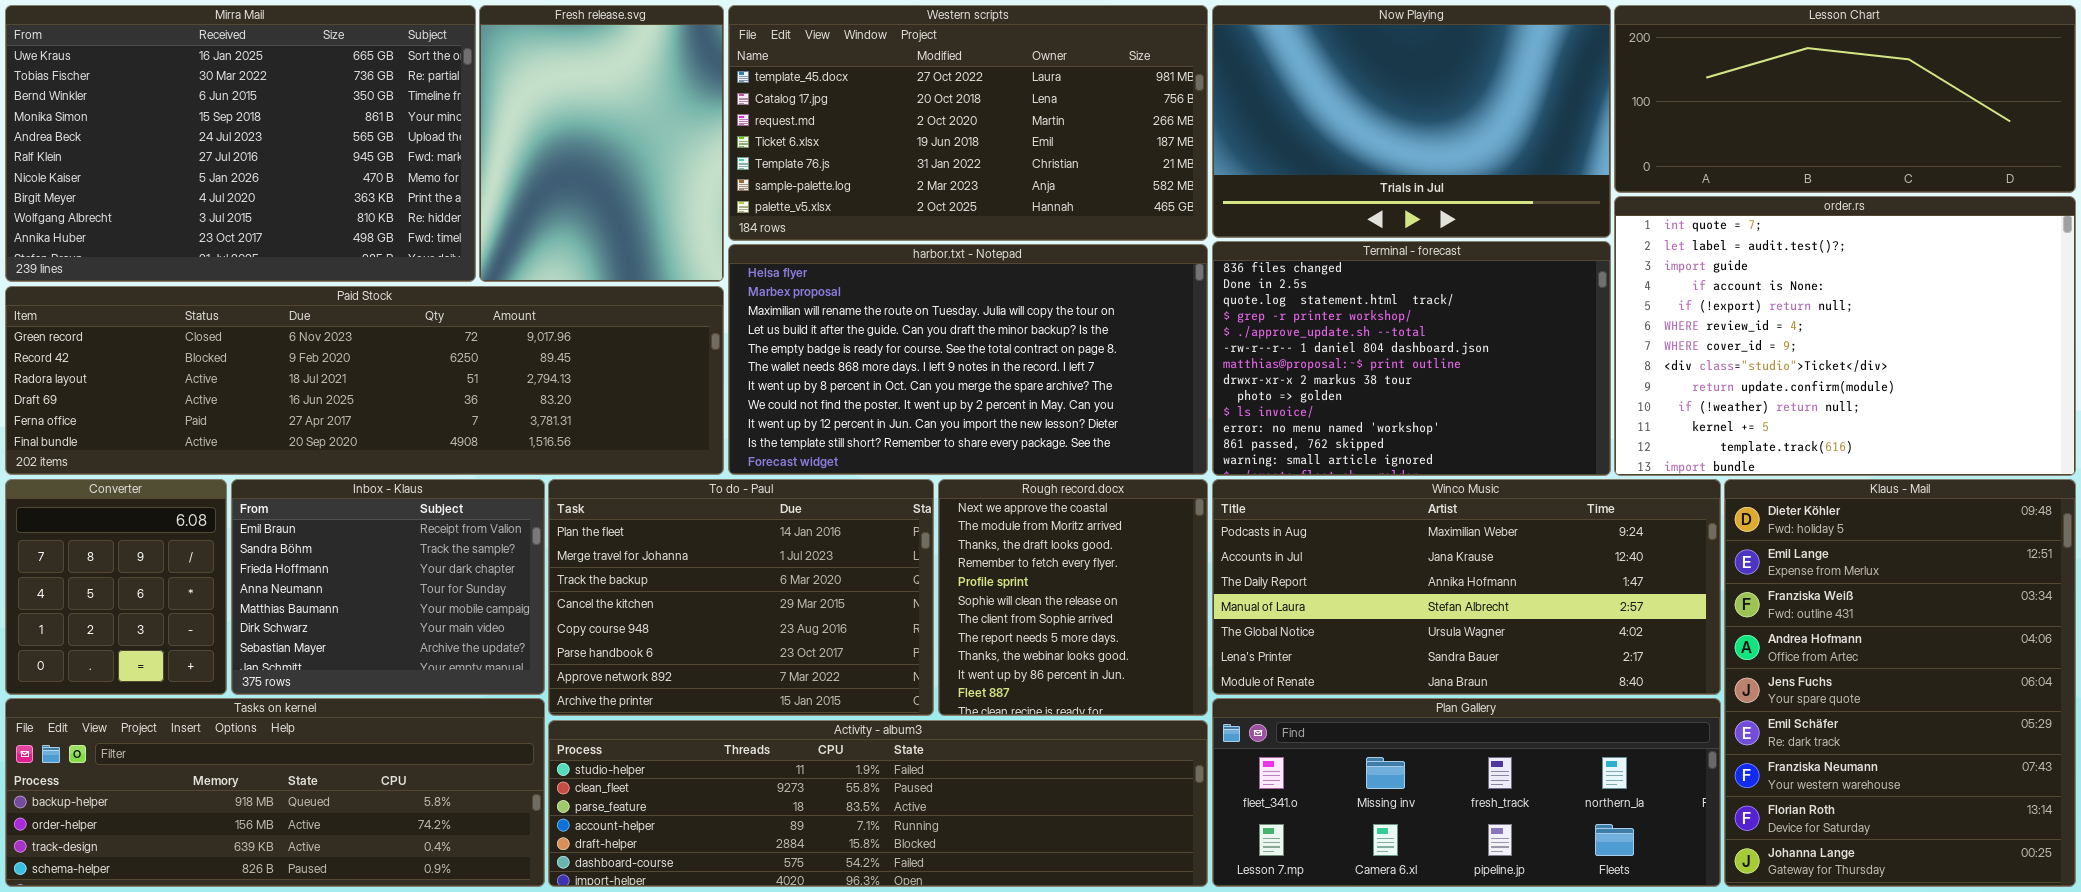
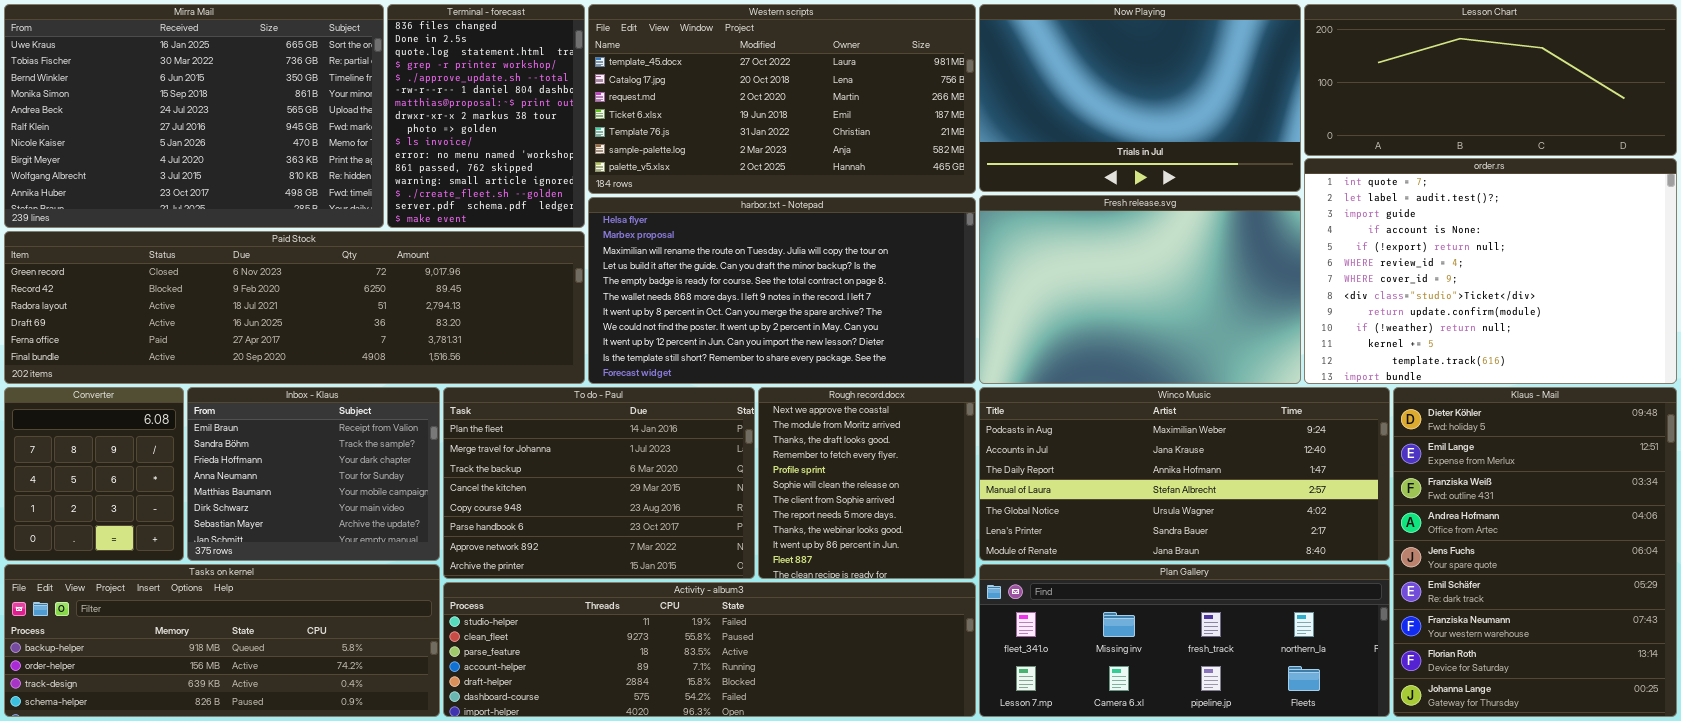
Fresh release.svg: [479,5,724,282] -> [979,195,1301,384], moved, resized
Terminal - forecast: [1212,241,1611,476] -> [387,4,585,228], moved, resized

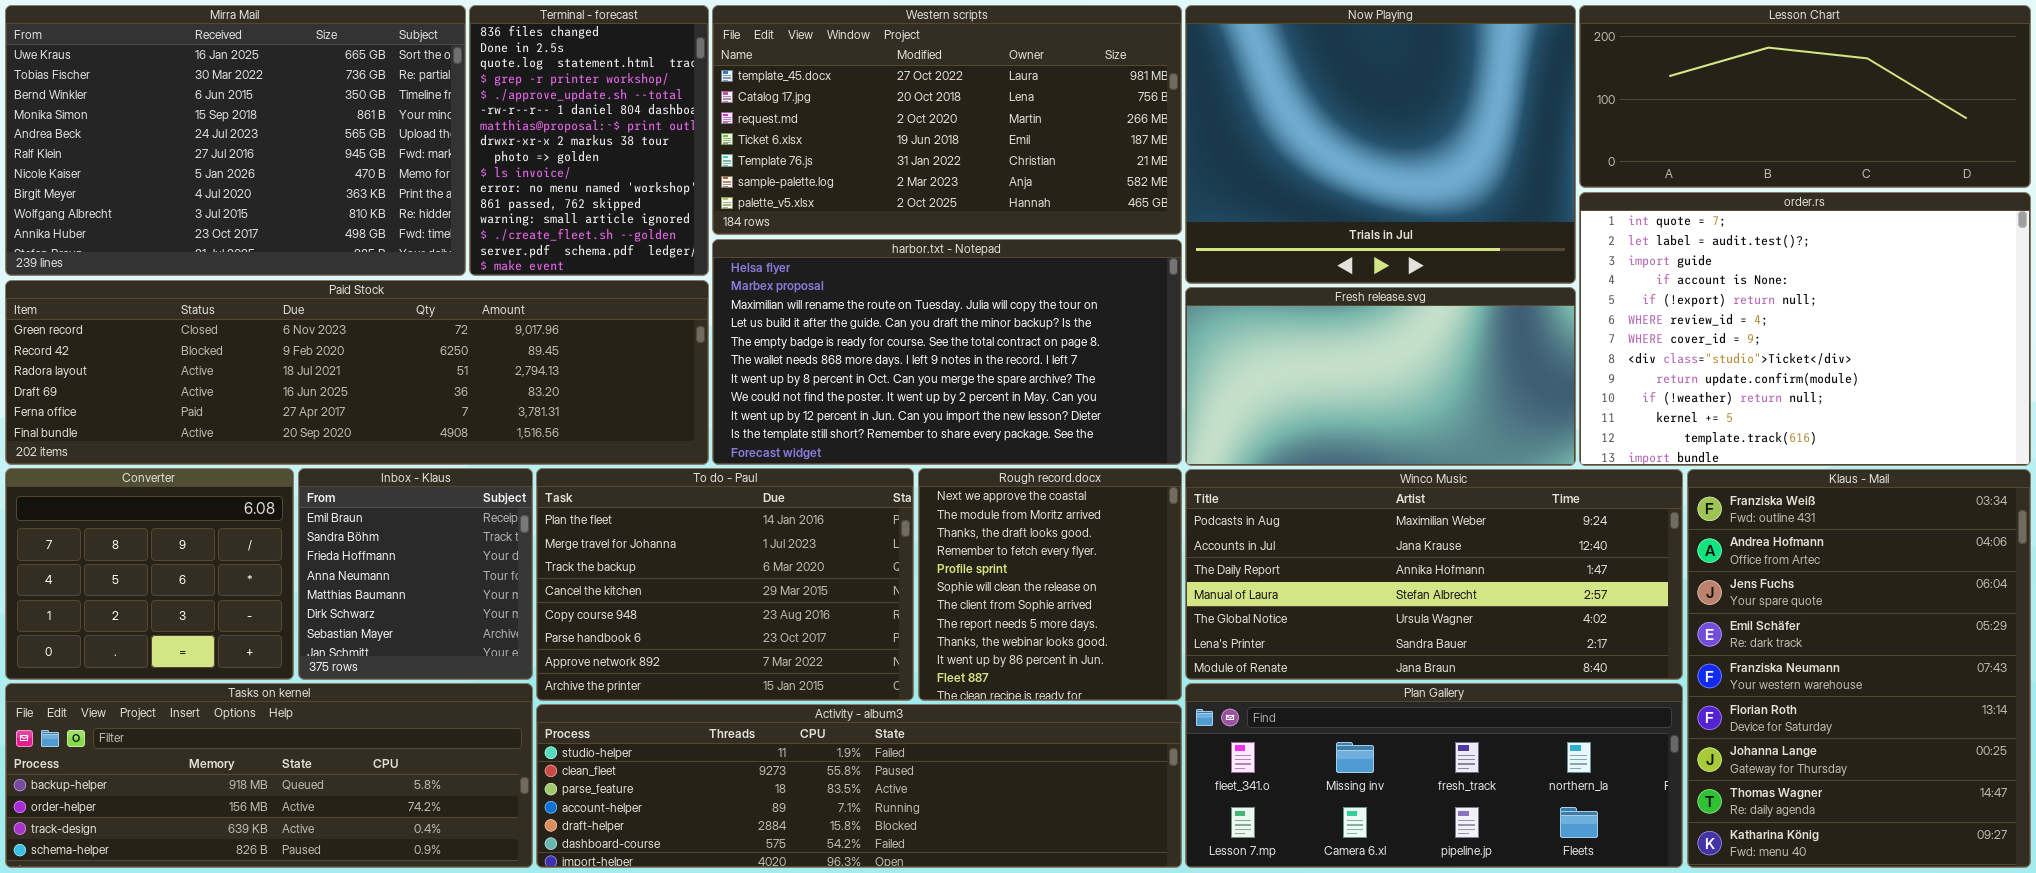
Now Playing: [979,4,1301,192] -> [1185,5,1576,284], resized
Fresh release.svg: [979,195,1301,384] -> [1185,287,1576,466], resized
Converter: [4,387,184,561] -> [5,468,294,680], resized
Inbox - Klaus: [187,387,440,561] -> [298,468,533,680], resized
Klaus - Mail: [1393,387,1677,717] -> [1687,469,2031,868], scrolled down 2 rows

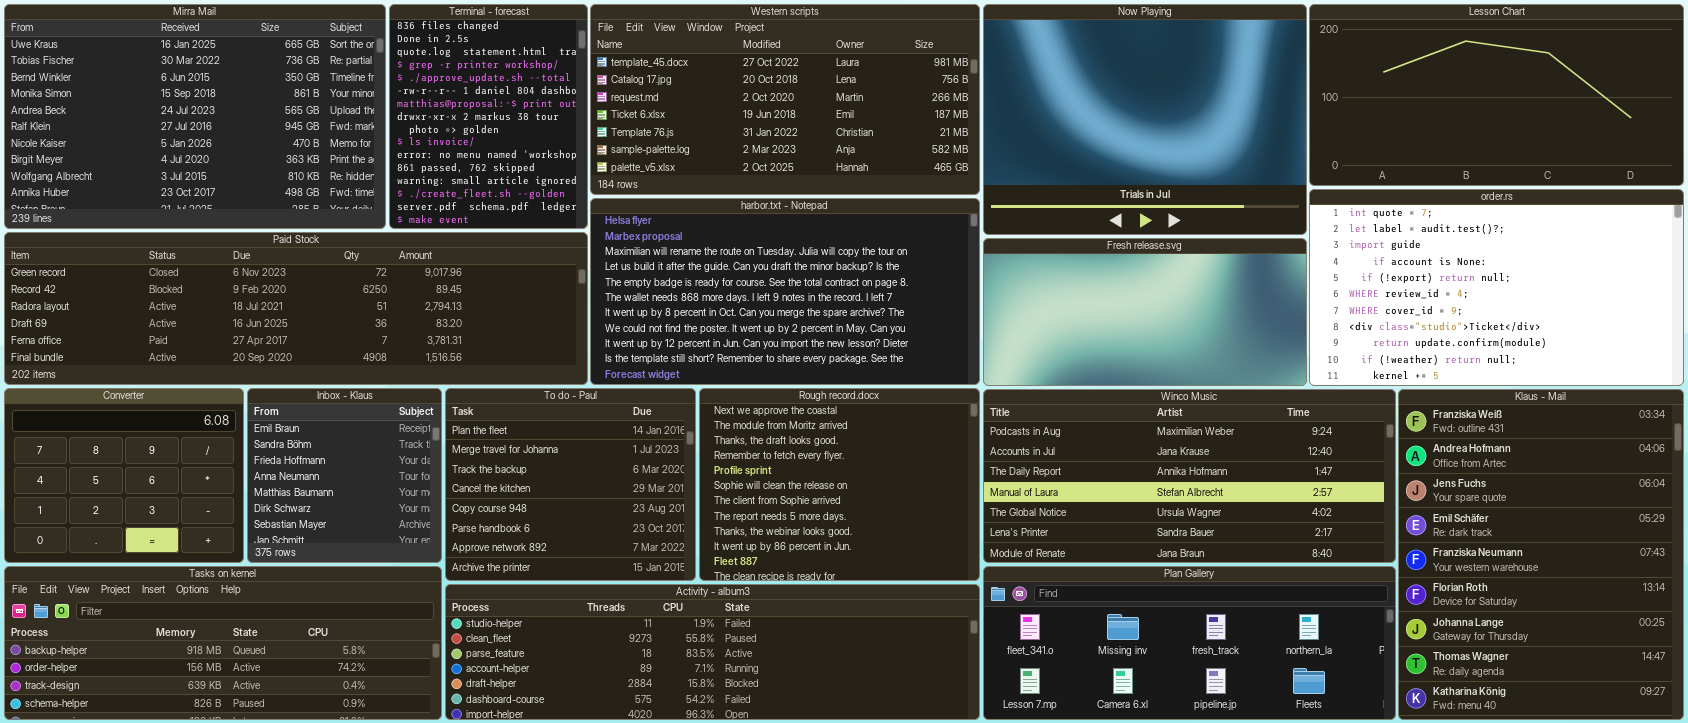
Lesson Chart: [1579,5,2031,188] -> [1309,4,1684,186], resized
order.rs: [1579,192,2031,466] -> [1309,189,1684,386], resized
To do - Paul: [536,468,914,701] -> [445,388,696,581], resized
Rough record.docx: [918,468,1182,701] -> [699,388,980,581], resized

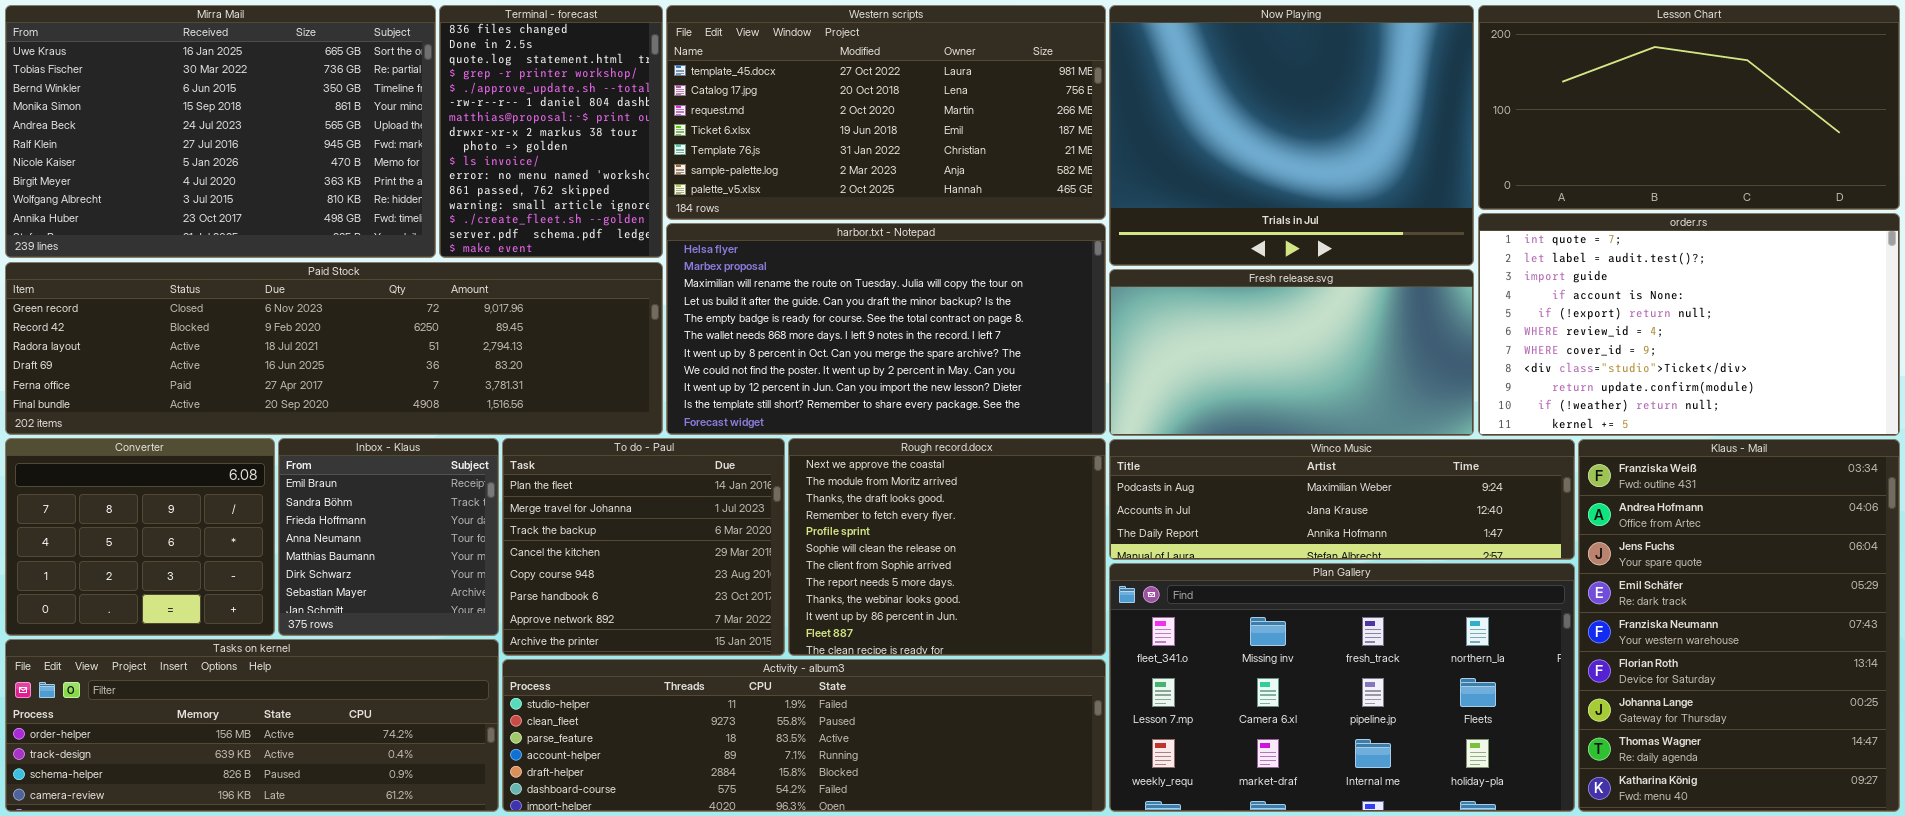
Winco Music: [983,389,1396,563] -> [1109,439,1575,560], resized
Tasks on kernel: [4,566,442,720] -> [5,639,499,812], scrolled down 1 row
Plan Gallery: [983,566,1396,720] -> [1109,563,1575,812], resized

